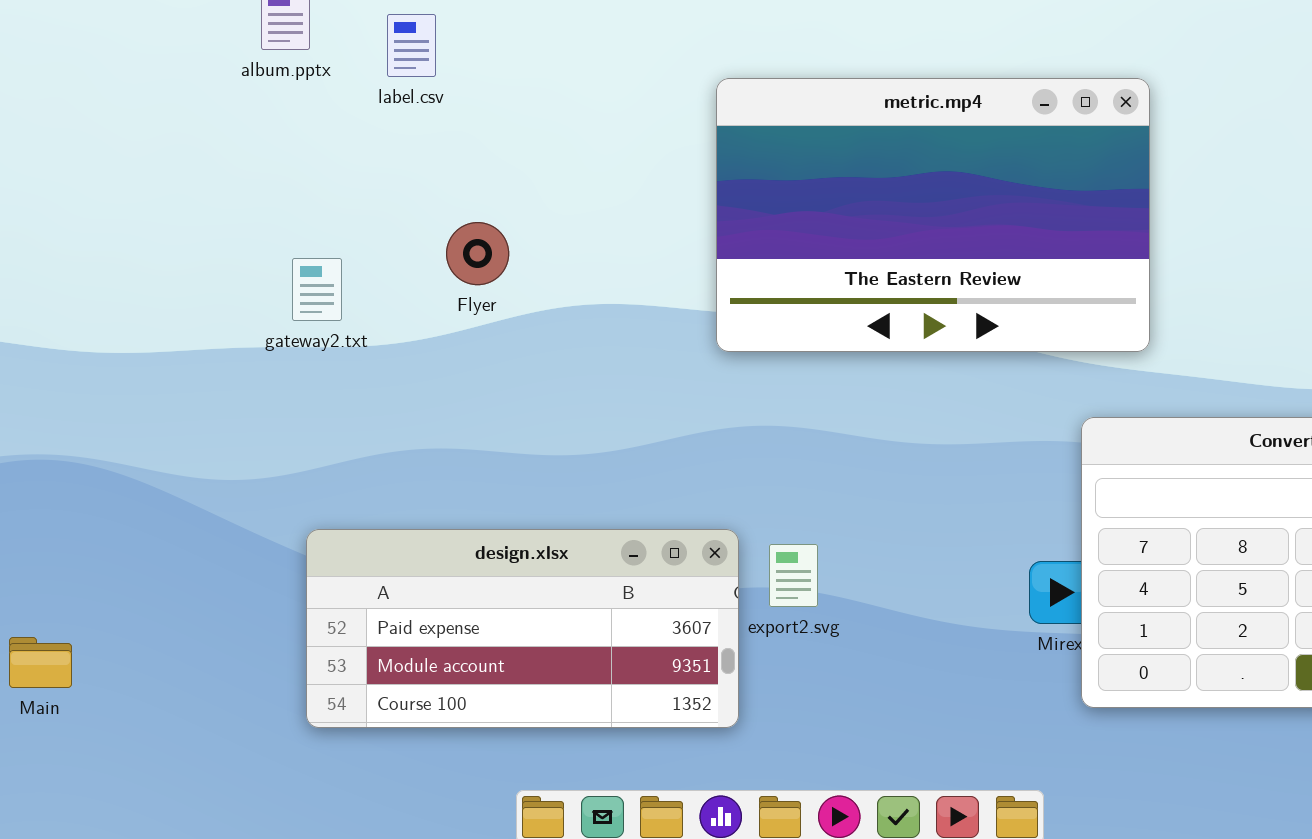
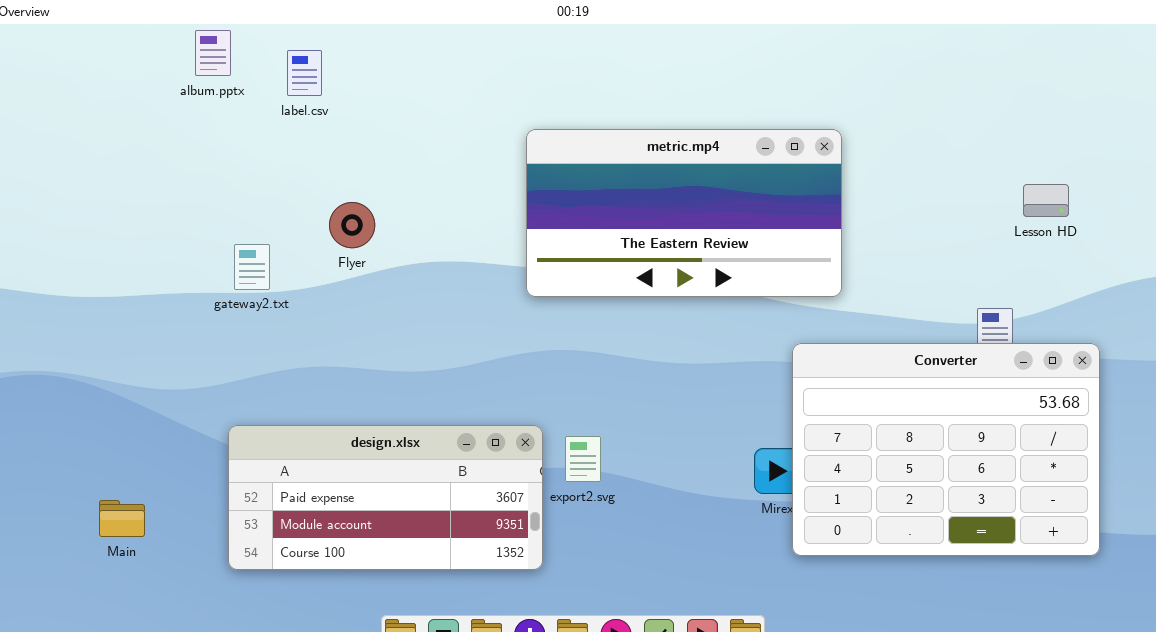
metric.mp4: [716,78,1150,352] -> [526,129,842,297], resized
gateway2.txt: [292,258,342,321] -> [234,244,270,290], moved
Main: [9,637,72,688] -> [99,500,145,537], moved

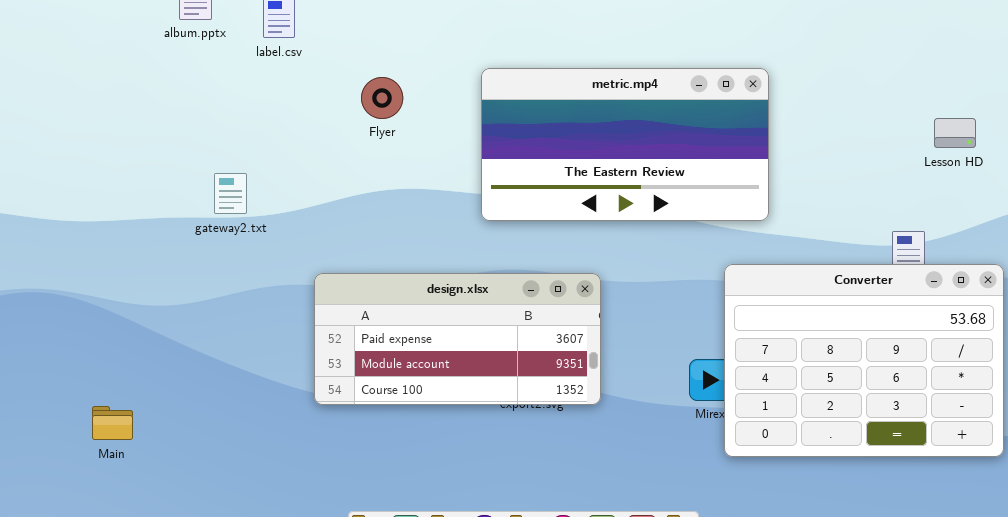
Flyer: [329,202,375,248] -> [361,77,403,119], moved
design.xlsx: [228,425,543,570] -> [314,273,601,405], moved

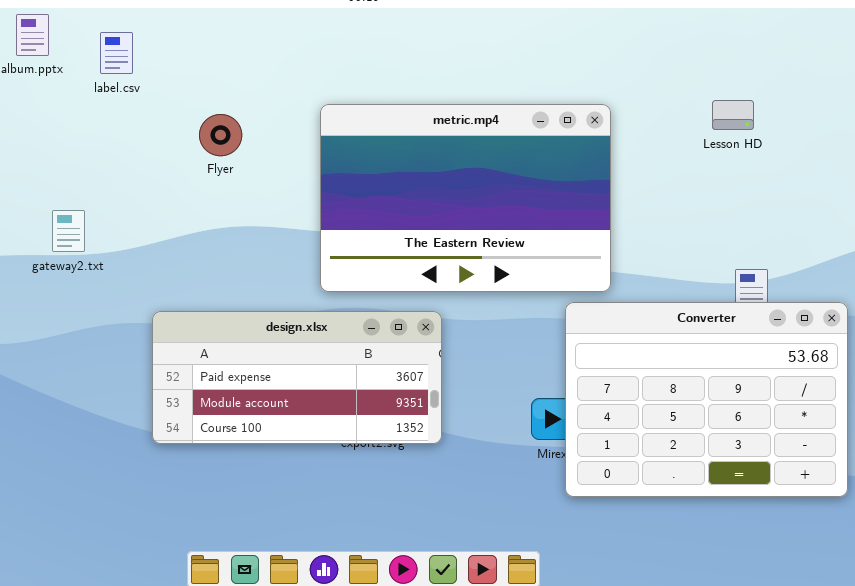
metric.mp4: [481,68,769,221] -> [320,104,611,292], resized
Lesson HD: [934,118,976,148] -> [712,100,754,130], moved

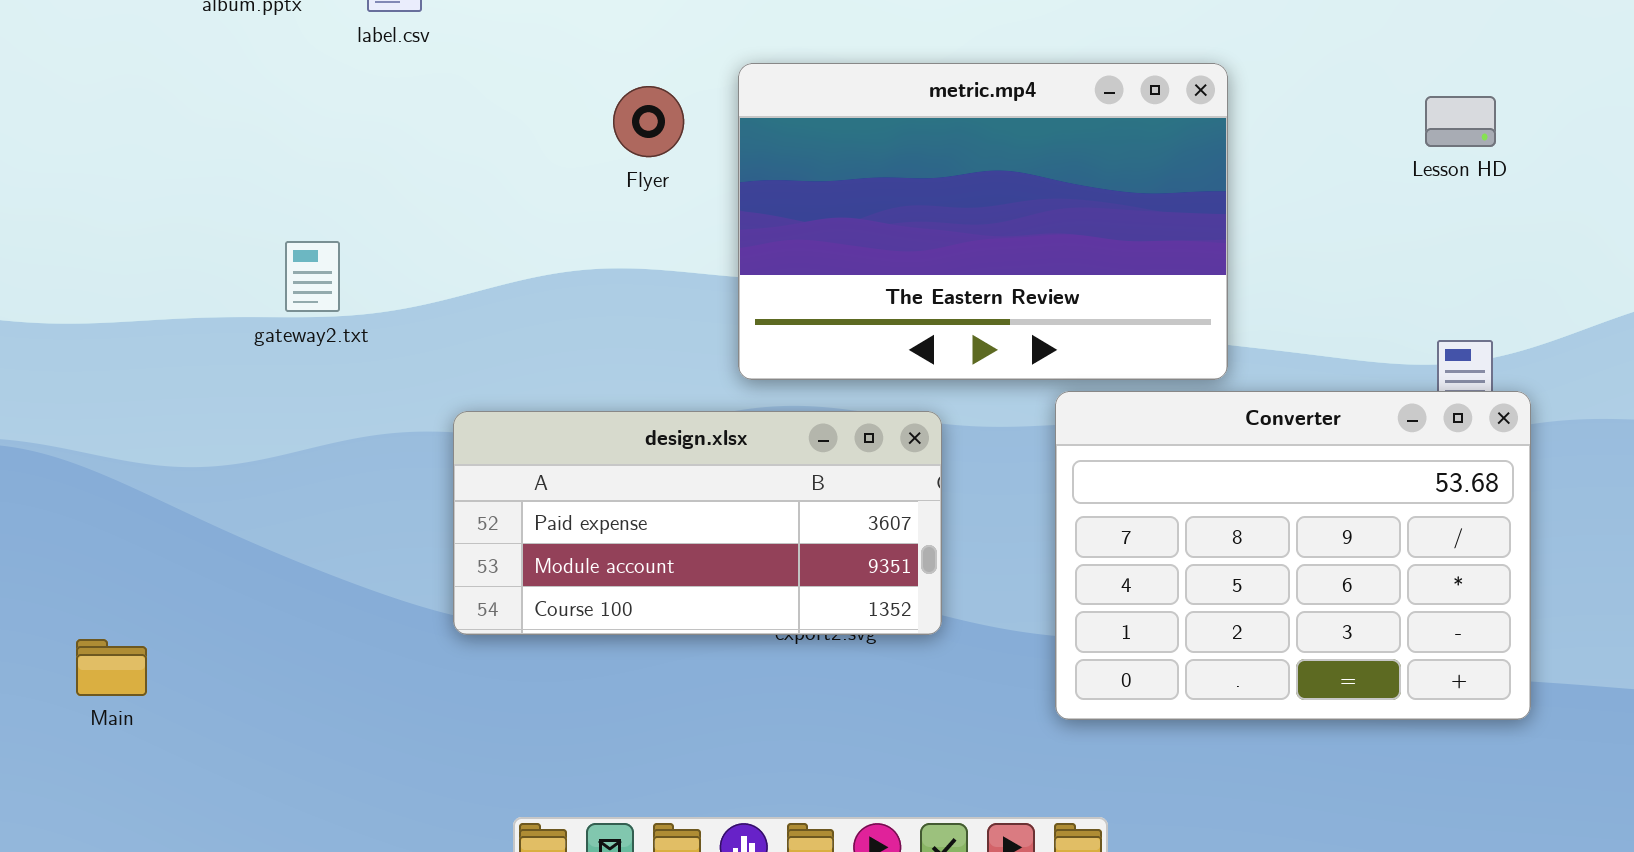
Lesson HD: [712,100,754,130] -> [1425,96,1496,147], moved
Flyer: [199,114,242,156] -> [613,86,684,157], moved
Converter: [565,302,848,497] -> [1055,391,1531,720], moved

